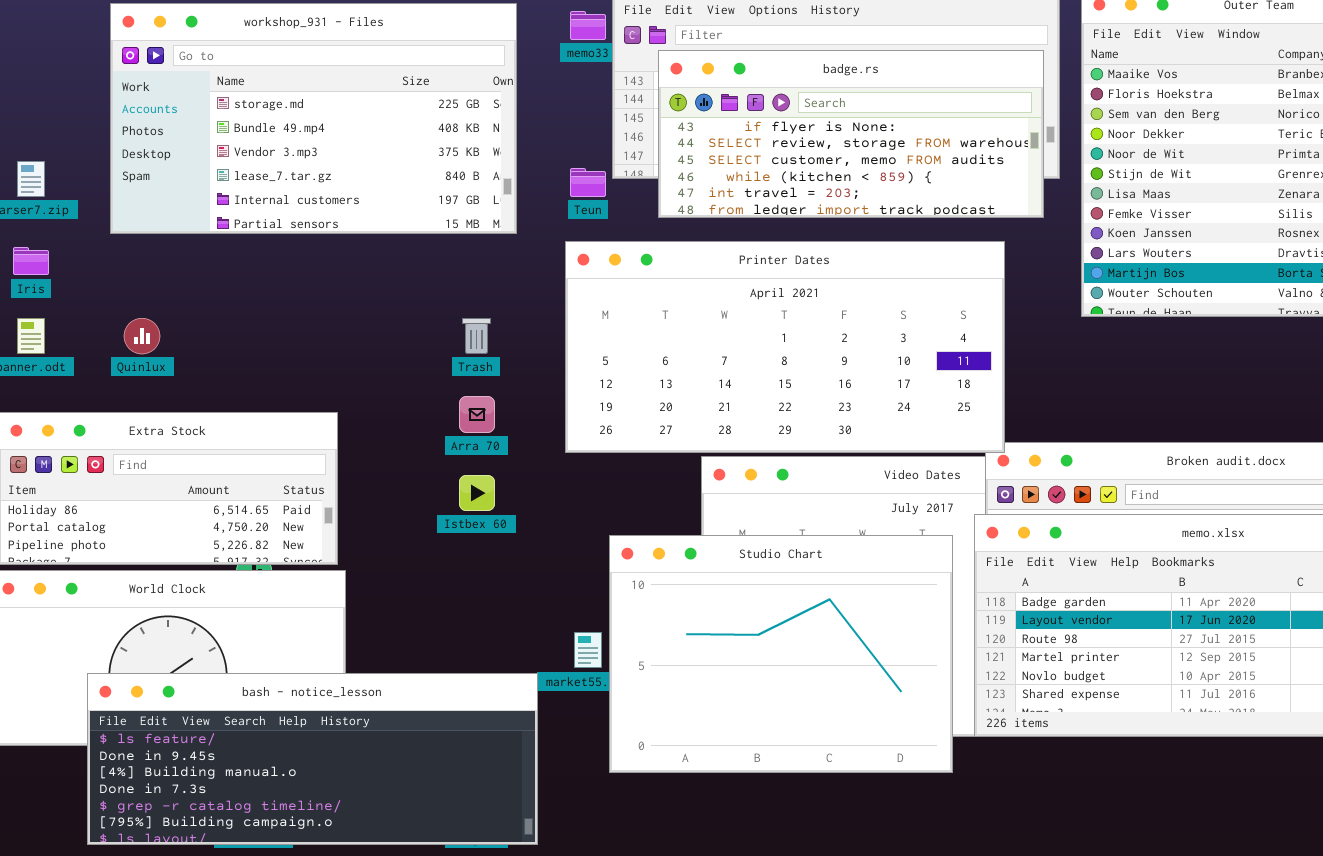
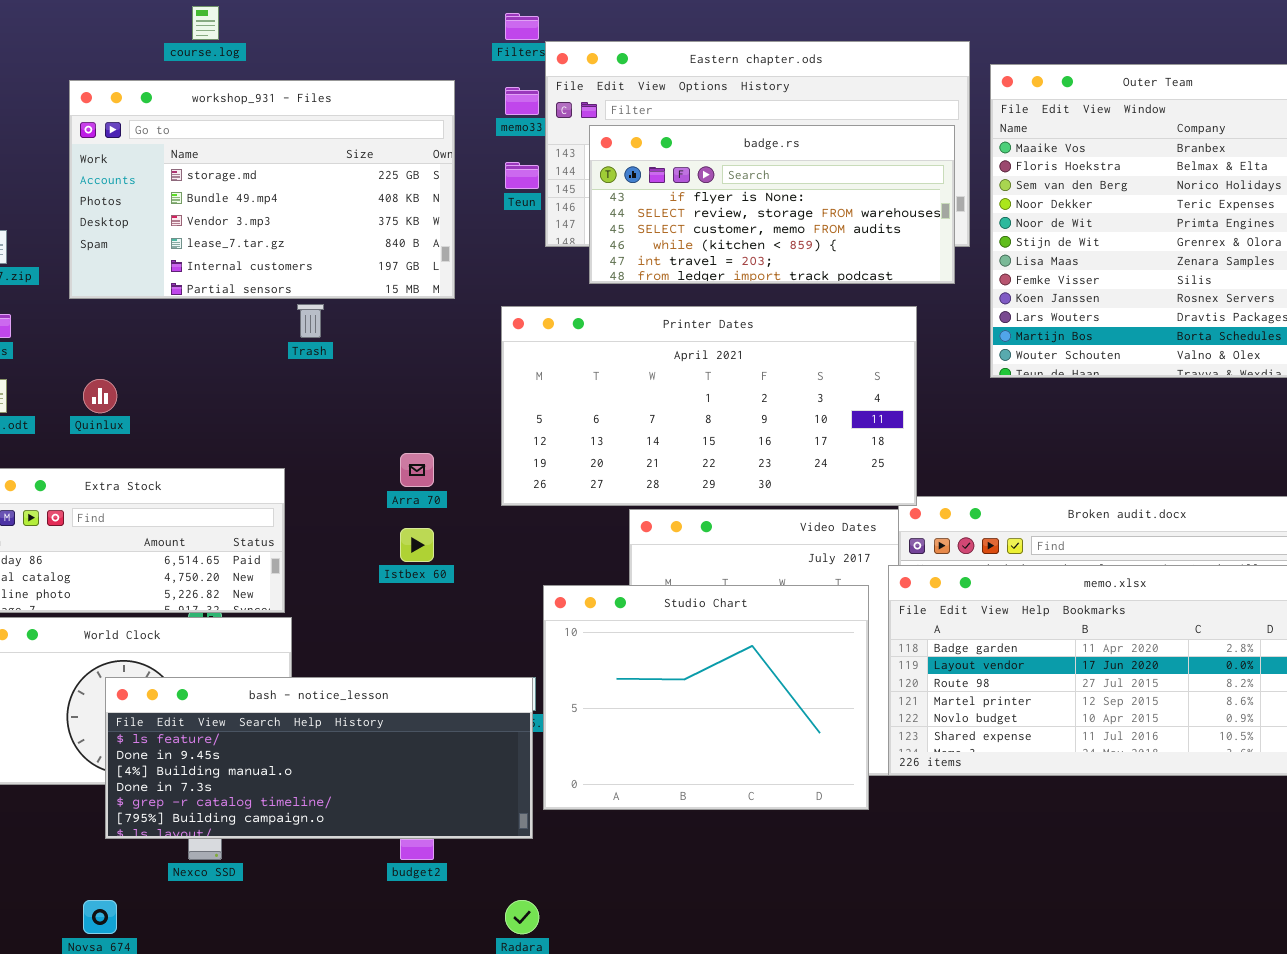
Teun: [570,168,606,197] -> [505,162,539,189], moved
Trash: [462,318,491,354] -> [297,304,324,338], moved
bash - notice_lesson: [87,673,538,845] -> [105,677,533,839], moved

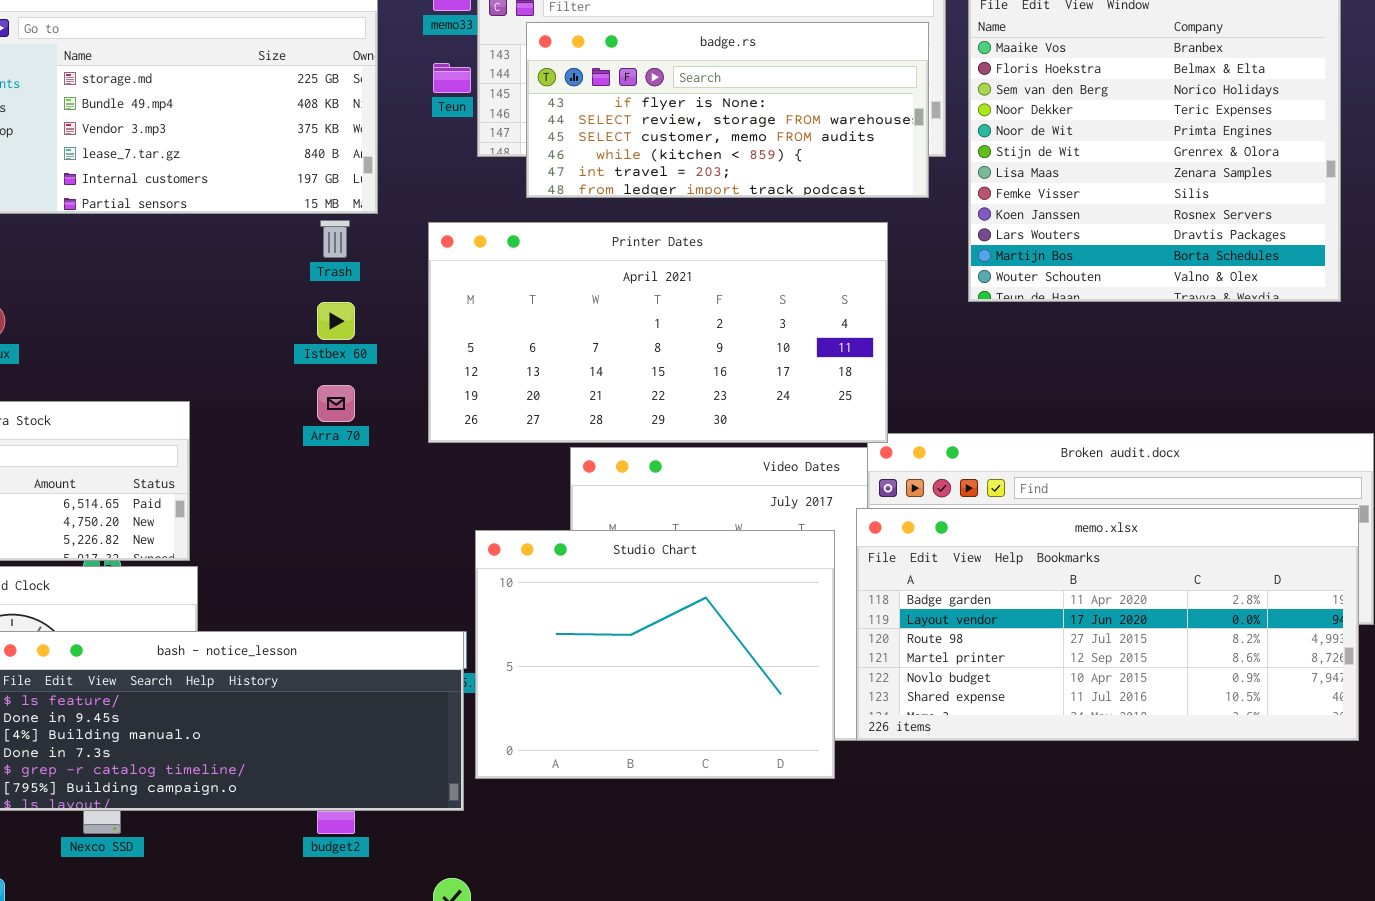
Trash: [297,304,324,338] -> [320,220,350,258], moved
Istbex 60: [400,528,434,562] -> [317,302,355,340], moved

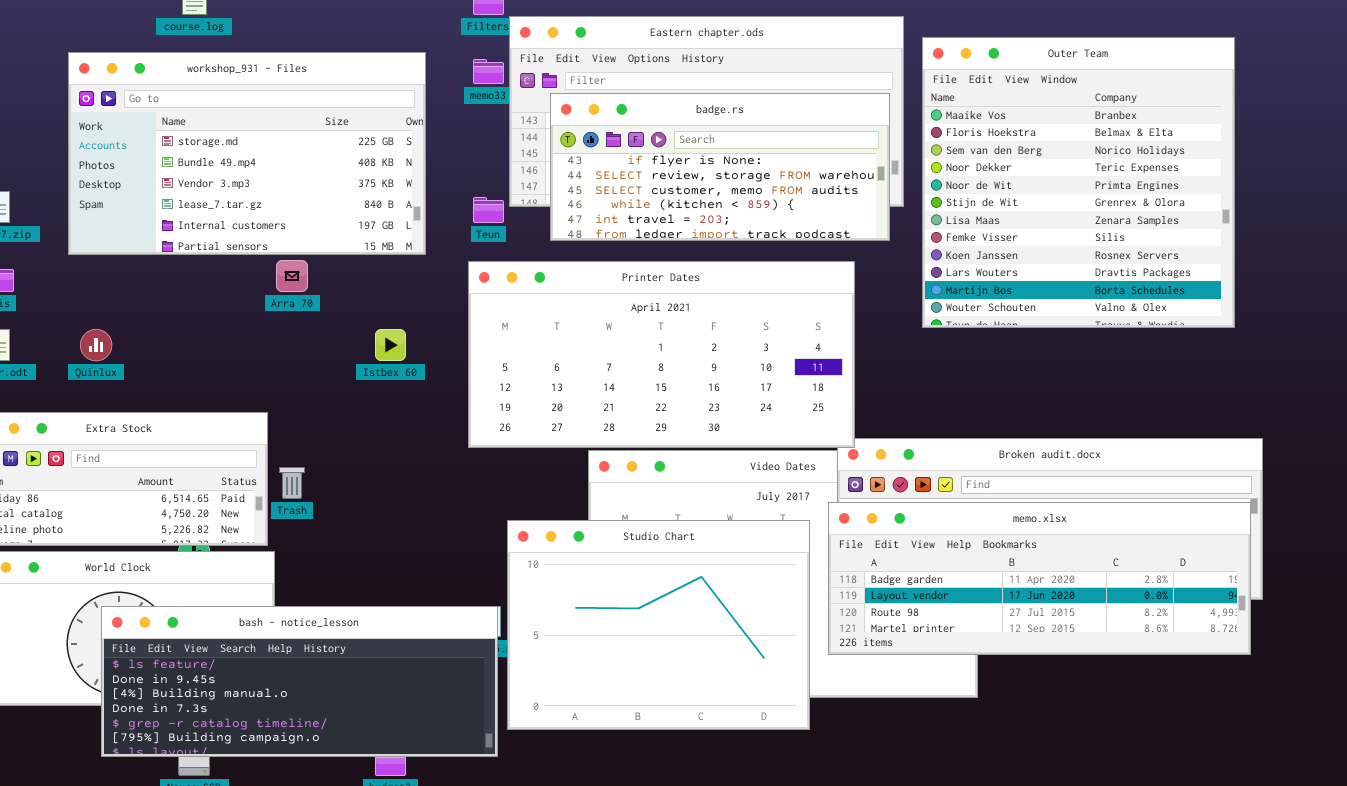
Teun: [433,63,471,93] -> [473,197,504,223], moved
Trash: [320,220,350,258] -> [279,467,305,499], moved
Arra 70: [317,385,355,422] -> [276,260,308,292], moved
memo.xlsx: [856,508,1359,741] -> [828,502,1251,655], resized

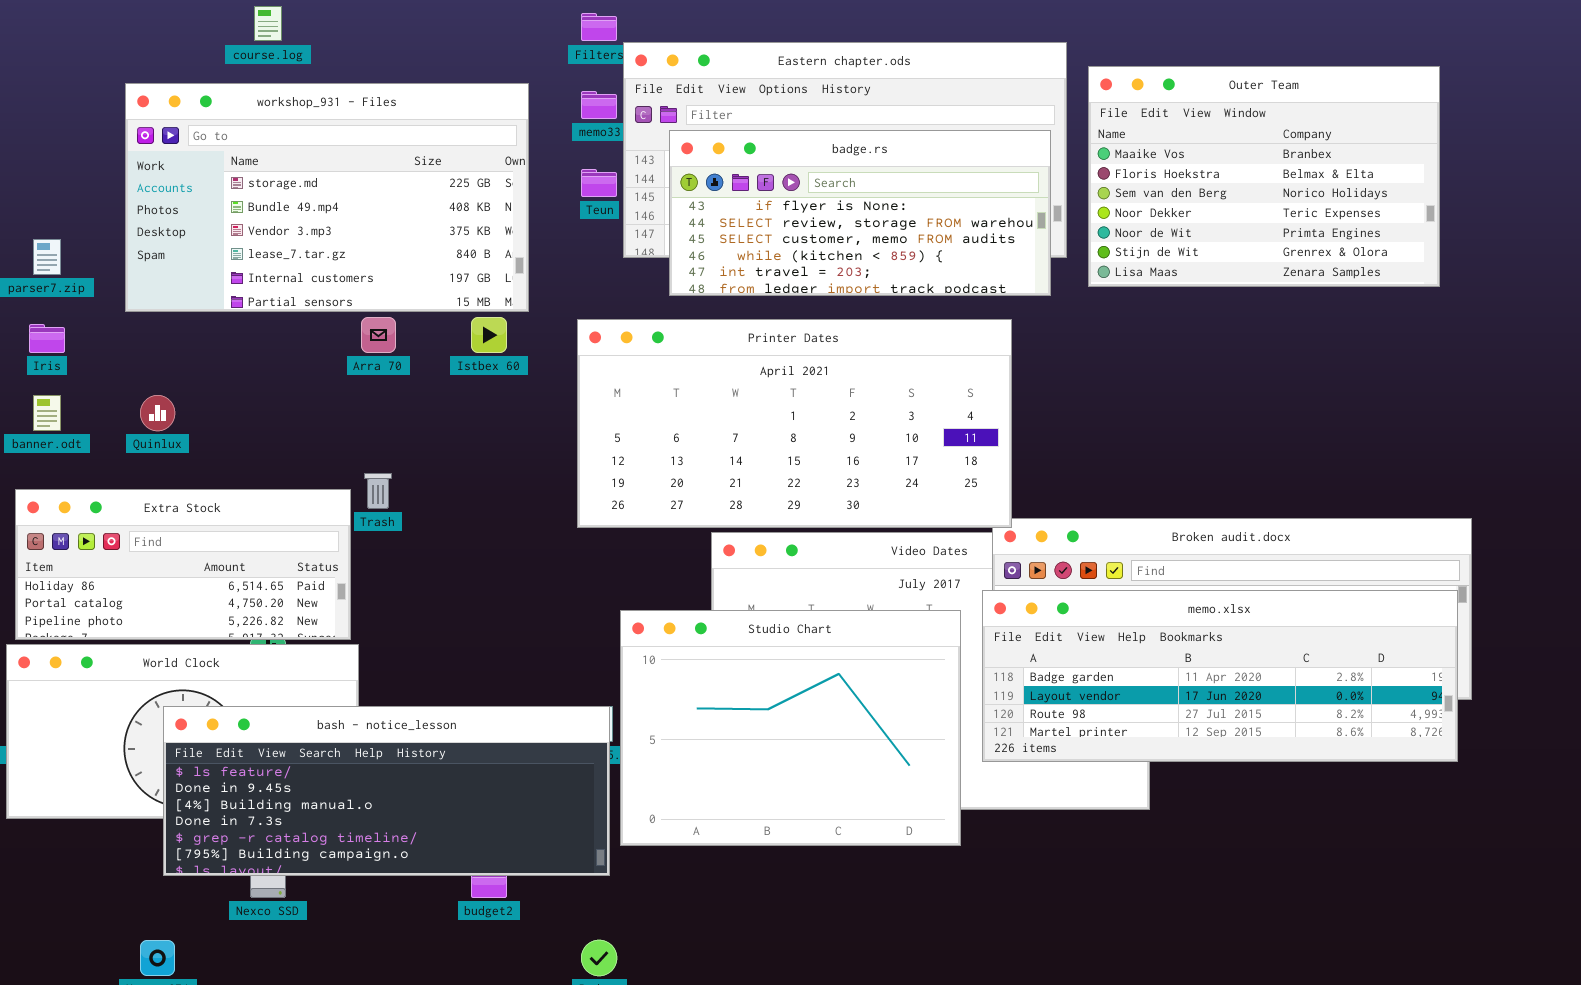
Outer Team: [922,37,1235,328] -> [1088,66,1440,287], resized
Teun: [473,197,504,223] -> [581,169,617,197], moved
Istbex 60: [375,329,406,361] -> [471,317,507,353], moved
Trash: [279,467,305,499] -> [364,473,392,509], moved

